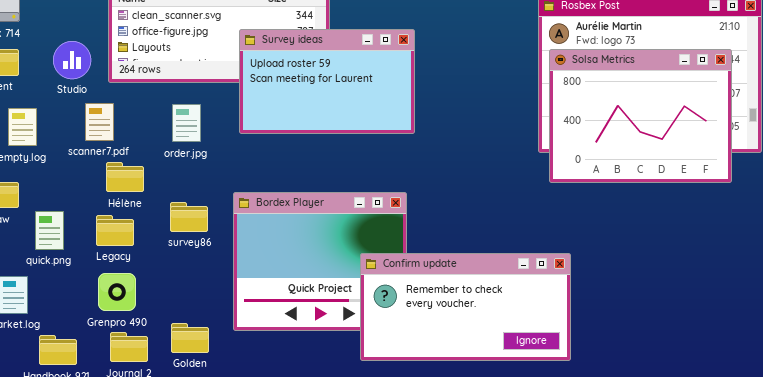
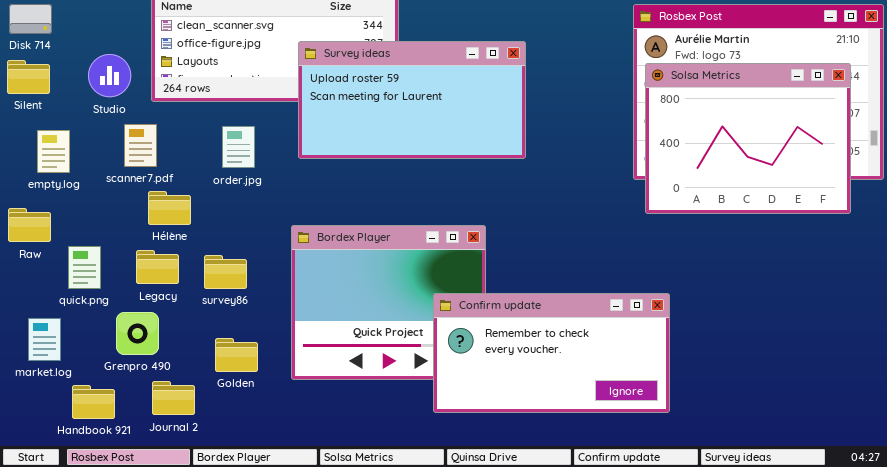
Survey ideas: [239,29,415,134] -> [298,41,526,159], resized
survey86: [170,202,208,232] -> [204,255,247,289], moved
Grenpro 490: [98,273,136,311] -> [116,312,159,355], moved
Golden: [171,323,209,353] -> [215,338,258,372], moved

